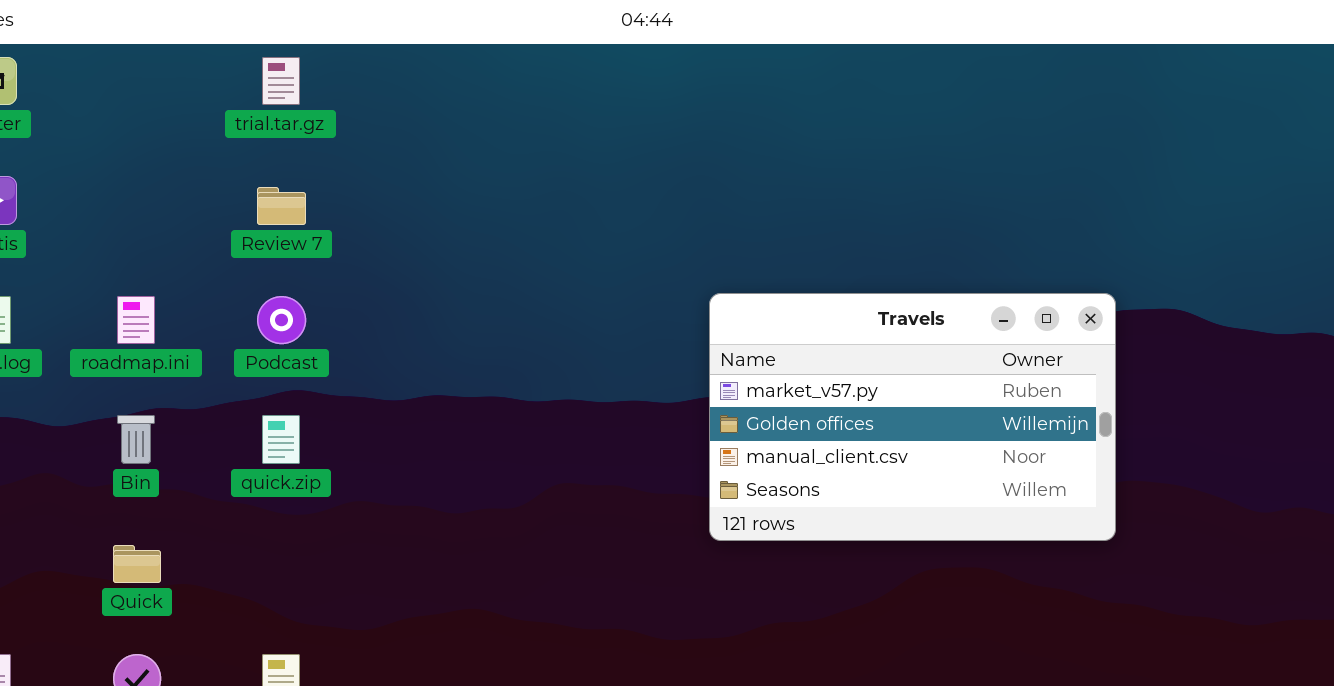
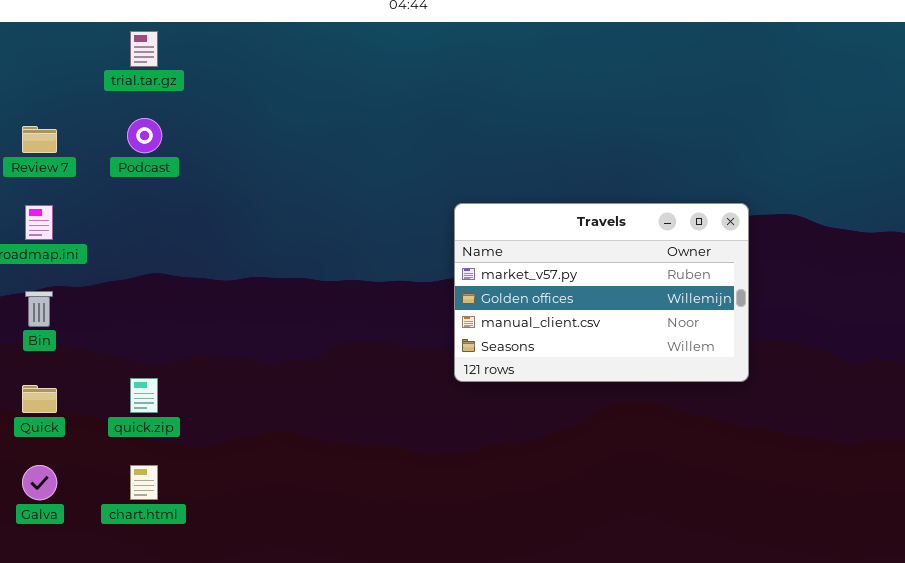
Review 7: [257,187,306,225] -> [22,126,57,153], moved
Podcast: [257,296,306,344] -> [127,118,162,153], moved
quick.zip: [262,415,300,464] -> [130,378,158,413], moved

